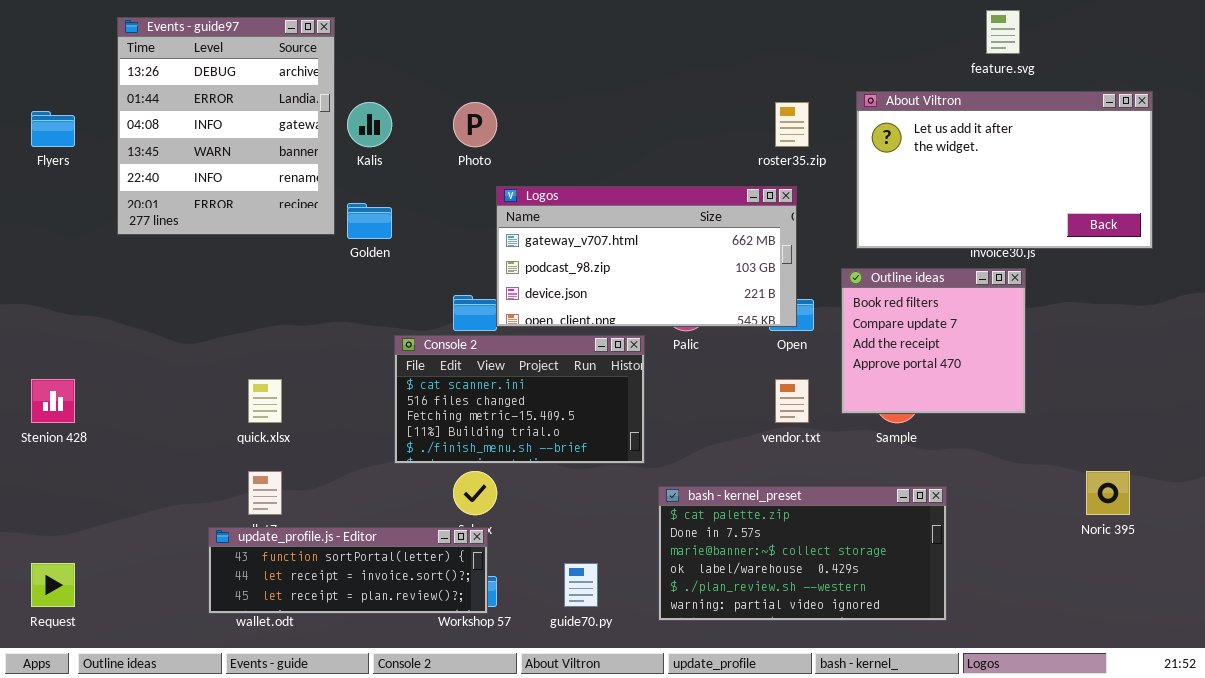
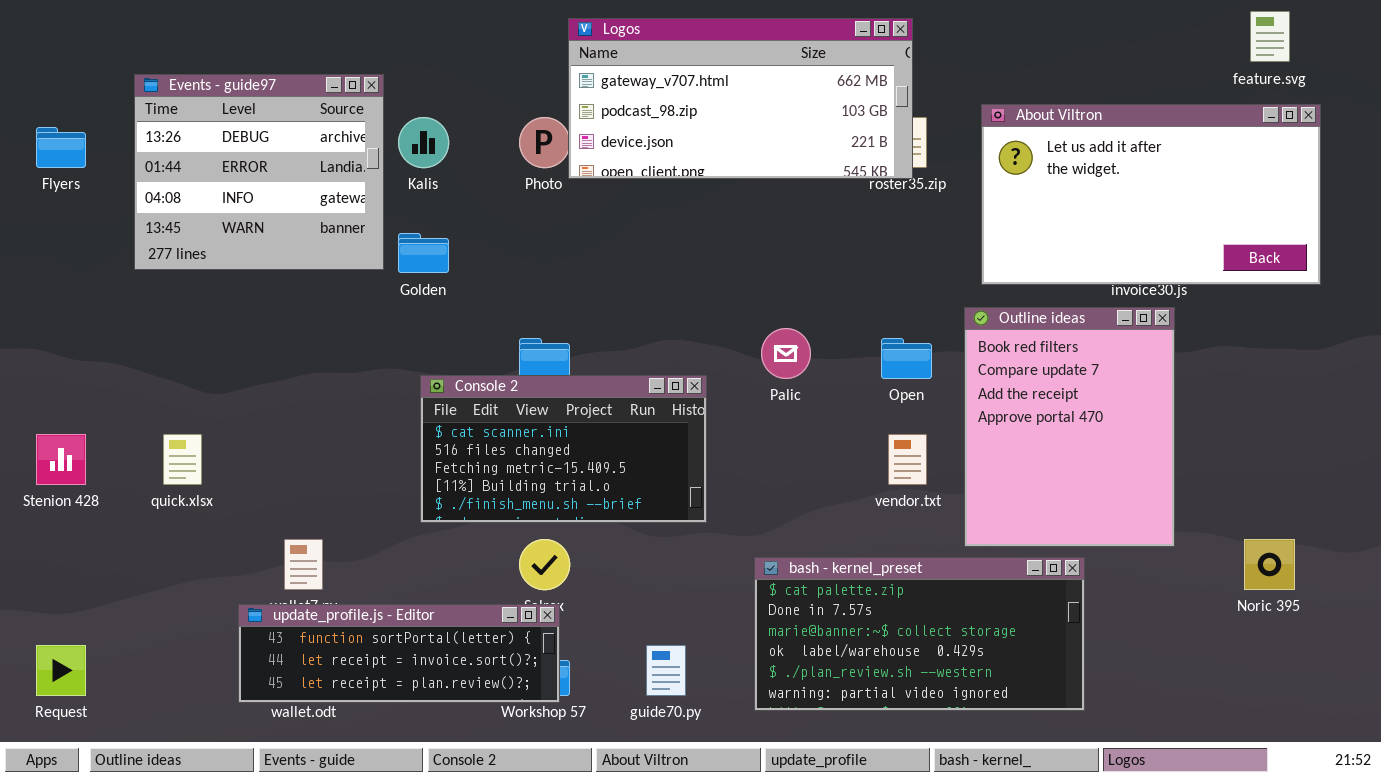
feature.svg: [986,10,1020,54] -> [1250,11,1290,62], moved
Events - guide97: [117,17,335,235] -> [134,74,384,270], resized
Logos: [496,186,797,327] -> [568,18,913,179], moved
Outline ideas: [841,268,1026,414] -> [964,307,1175,547], resized
Console 2: [394,335,645,464] -> [420,375,707,523], moved
quick.xlsx: [248,379,282,423] -> [163,434,202,485], moved

